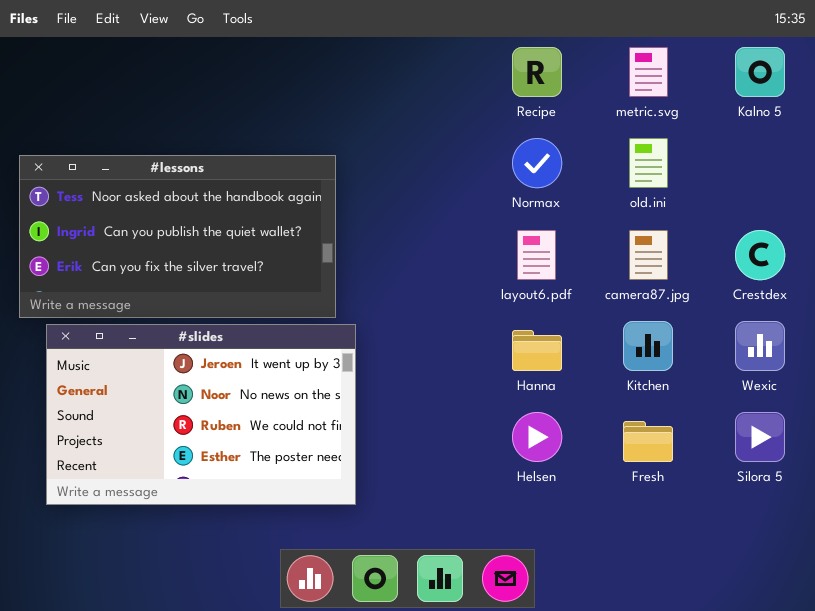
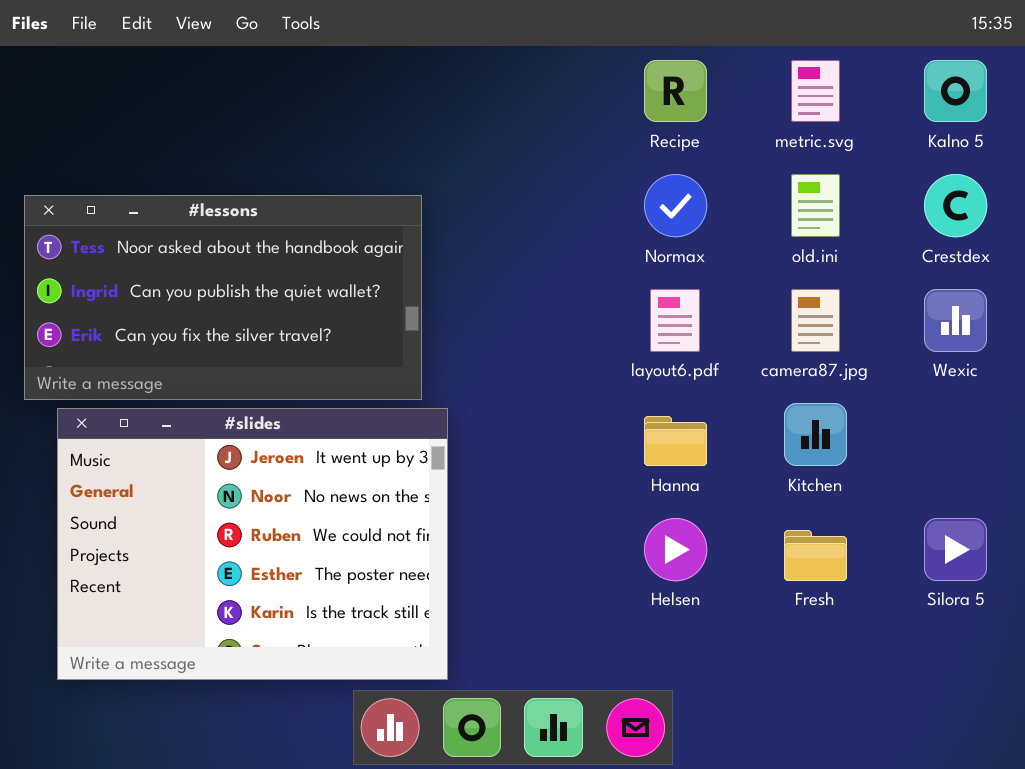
Crestdex: [735,230,785,280] -> [924,174,987,237], moved
Wexic: [735,321,785,371] -> [924,289,987,352], moved
#slides: [46,324,356,505] -> [57,408,448,680], resized

